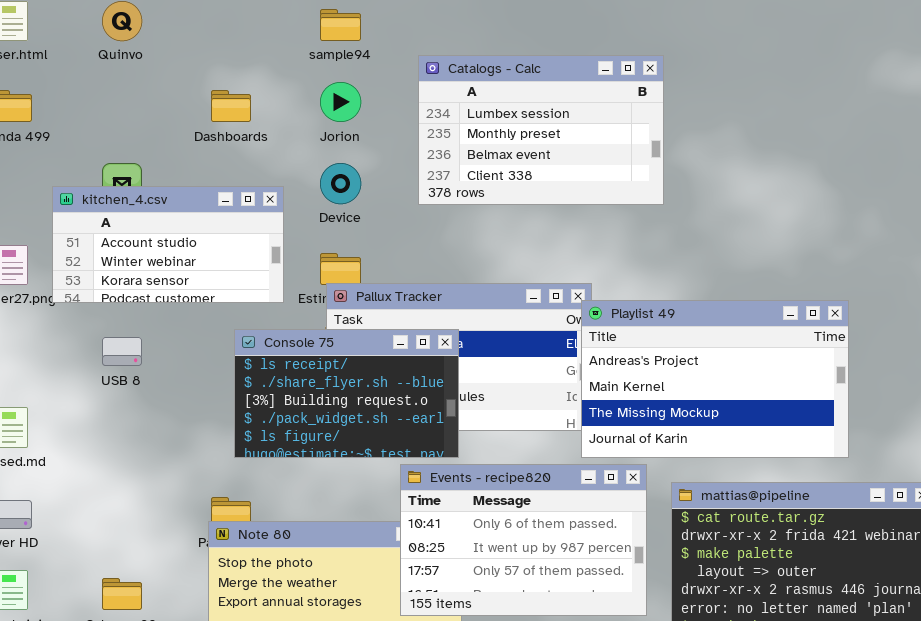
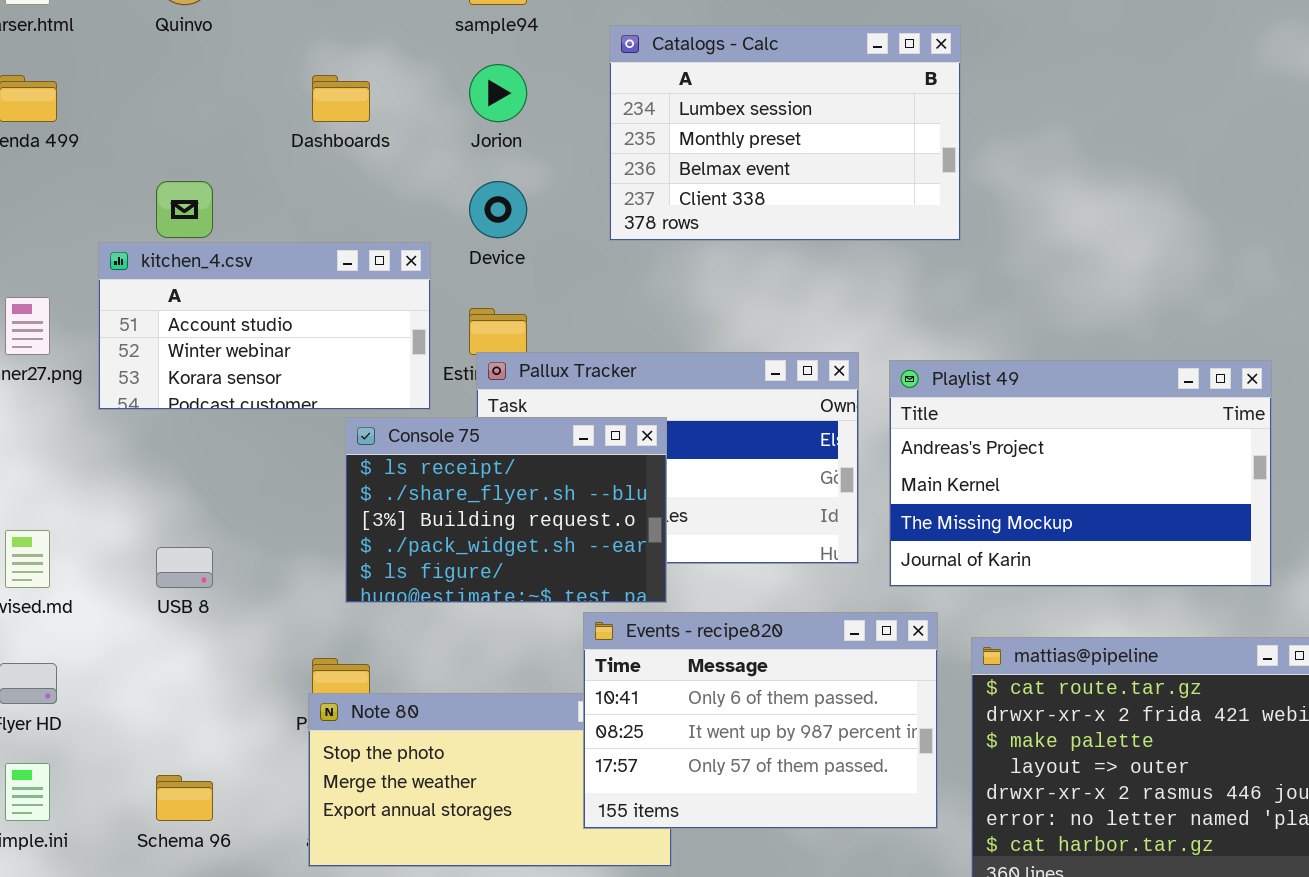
kitchen_4.csv: [52,186,284,303] -> [98,242,431,410], moved
Playlist 49: [581,300,849,458] -> [889,360,1272,587], moved
USB 8: [102,337,142,366] -> [156,547,213,588], moved

